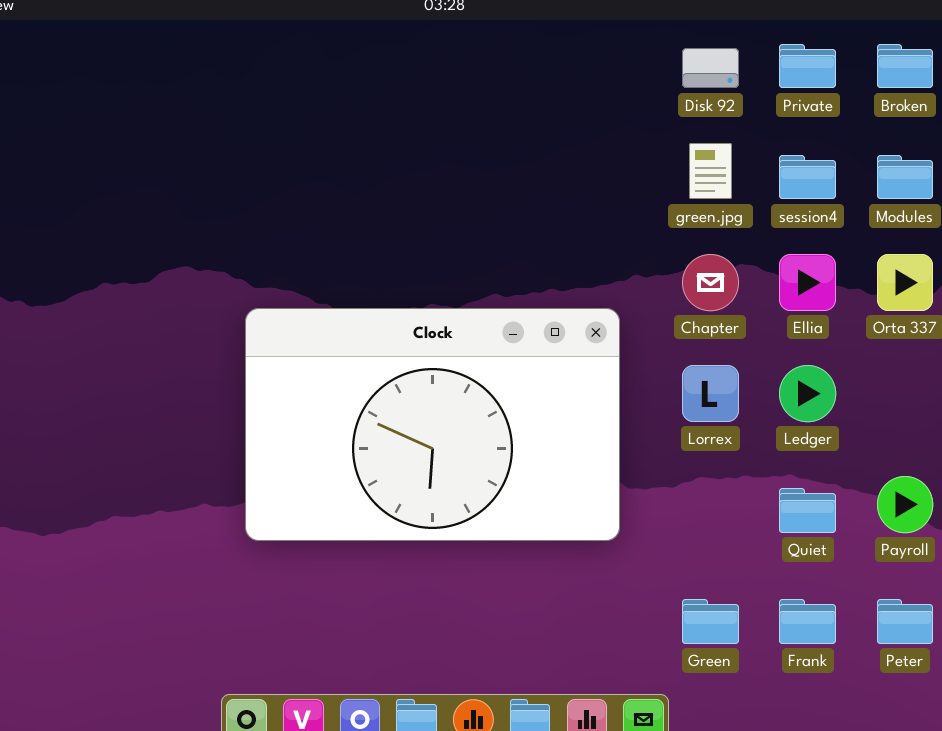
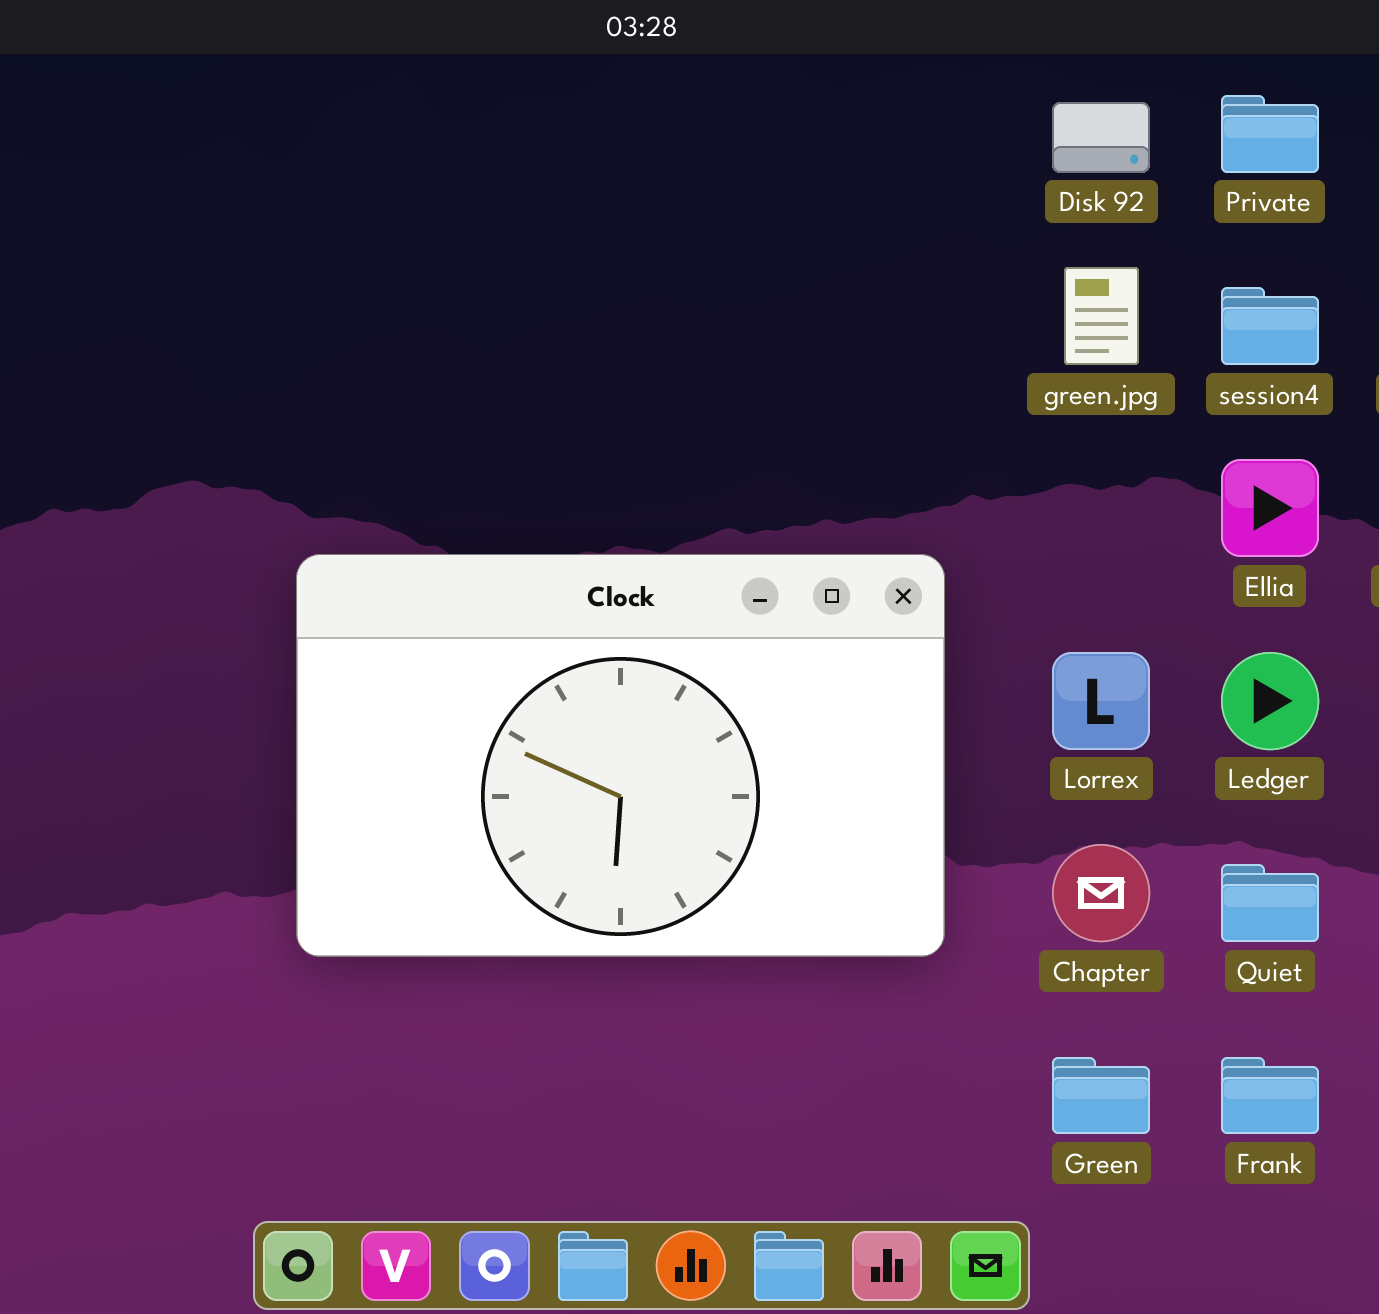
Chapter: [682,254,739,311] -> [1052,844,1150,942], moved

